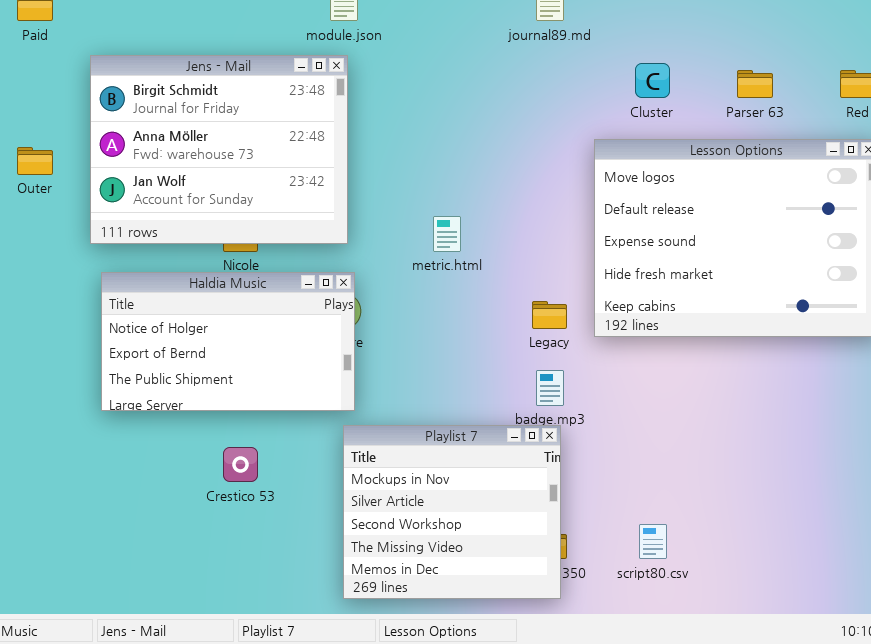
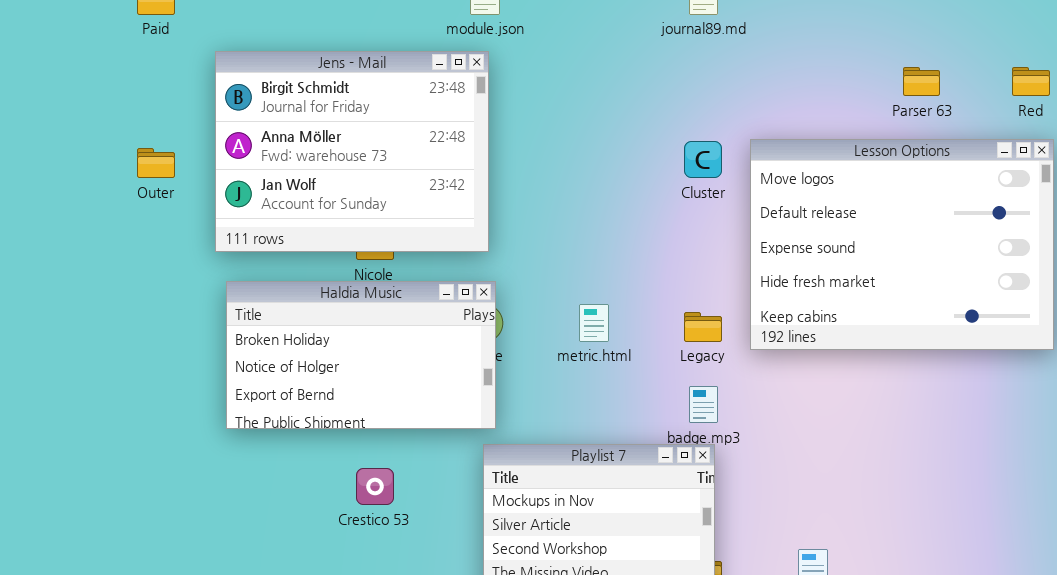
Cluster: [635,63,670,98] -> [684,141,722,178], moved
metric.html: [433,216,461,252] -> [579,304,609,342], moved
Haldia Music: [101,272,355,411] -> [226,281,496,429], scrolled up 1 row

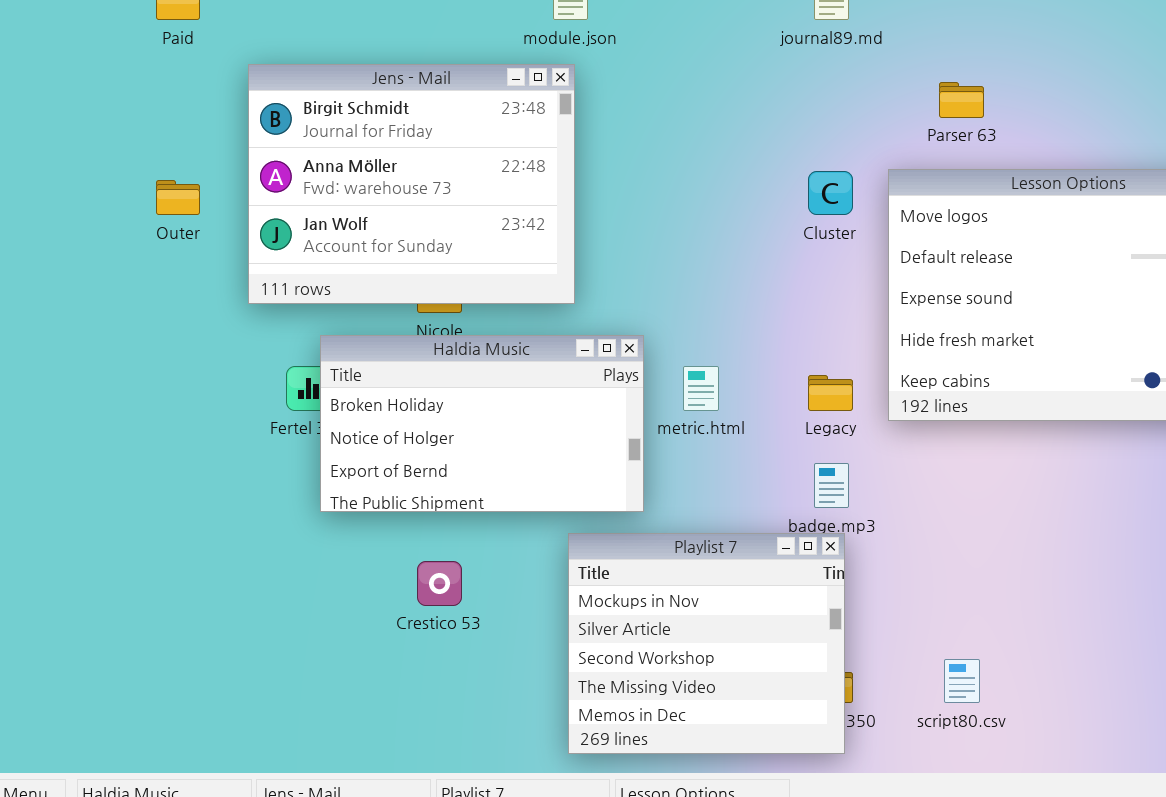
Parser 63: [903,67,940,96] -> [939,82,984,118], moved
Haldia Music: [226,281,496,429] -> [320,335,644,512], moved

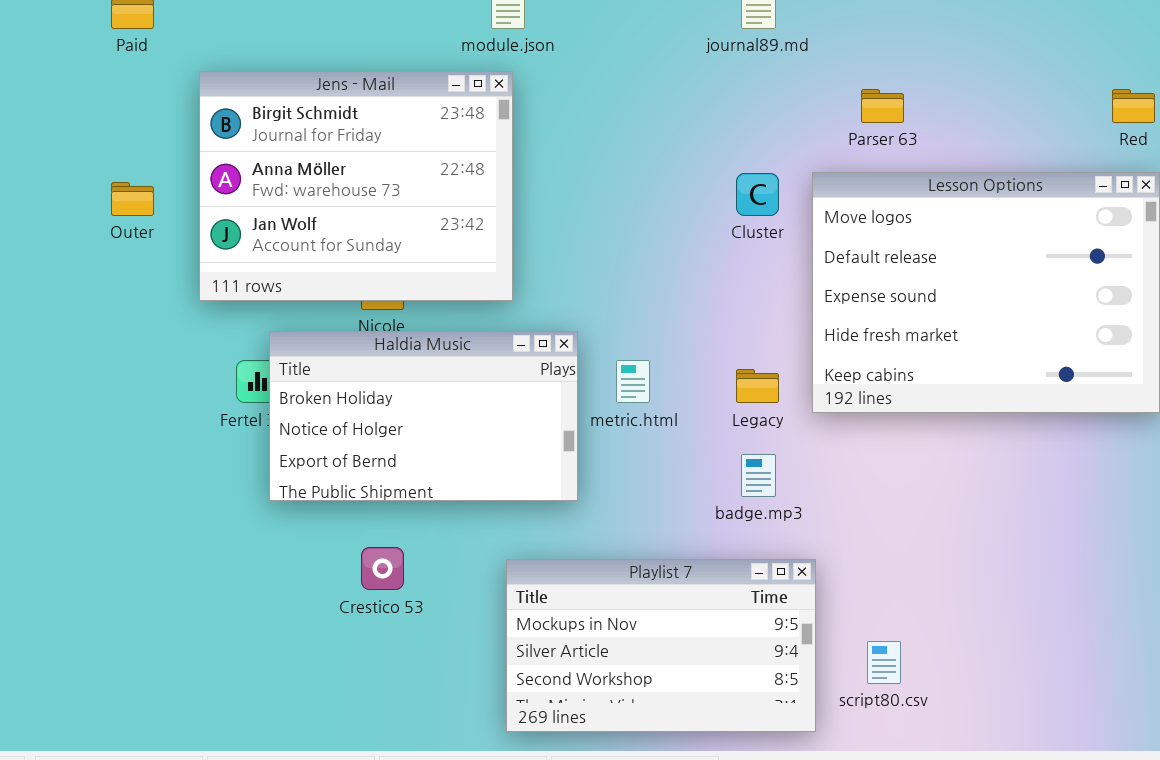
Playlist 7: [568,533,845,754] -> [506,559,816,732], resized

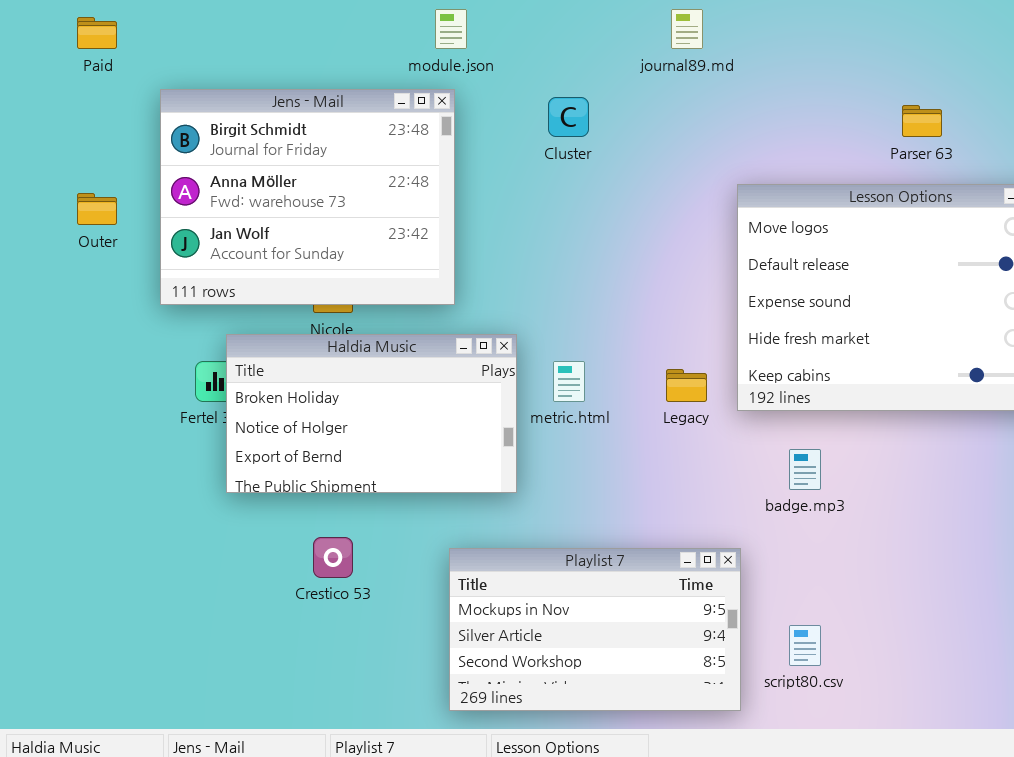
Parser 63: [861,89,904,123] -> [902,105,942,137], moved
Cluster: [736,173,779,216] -> [548,97,589,137], moved
badge.mp3: [741,454,776,497] -> [789,449,821,490], moved

